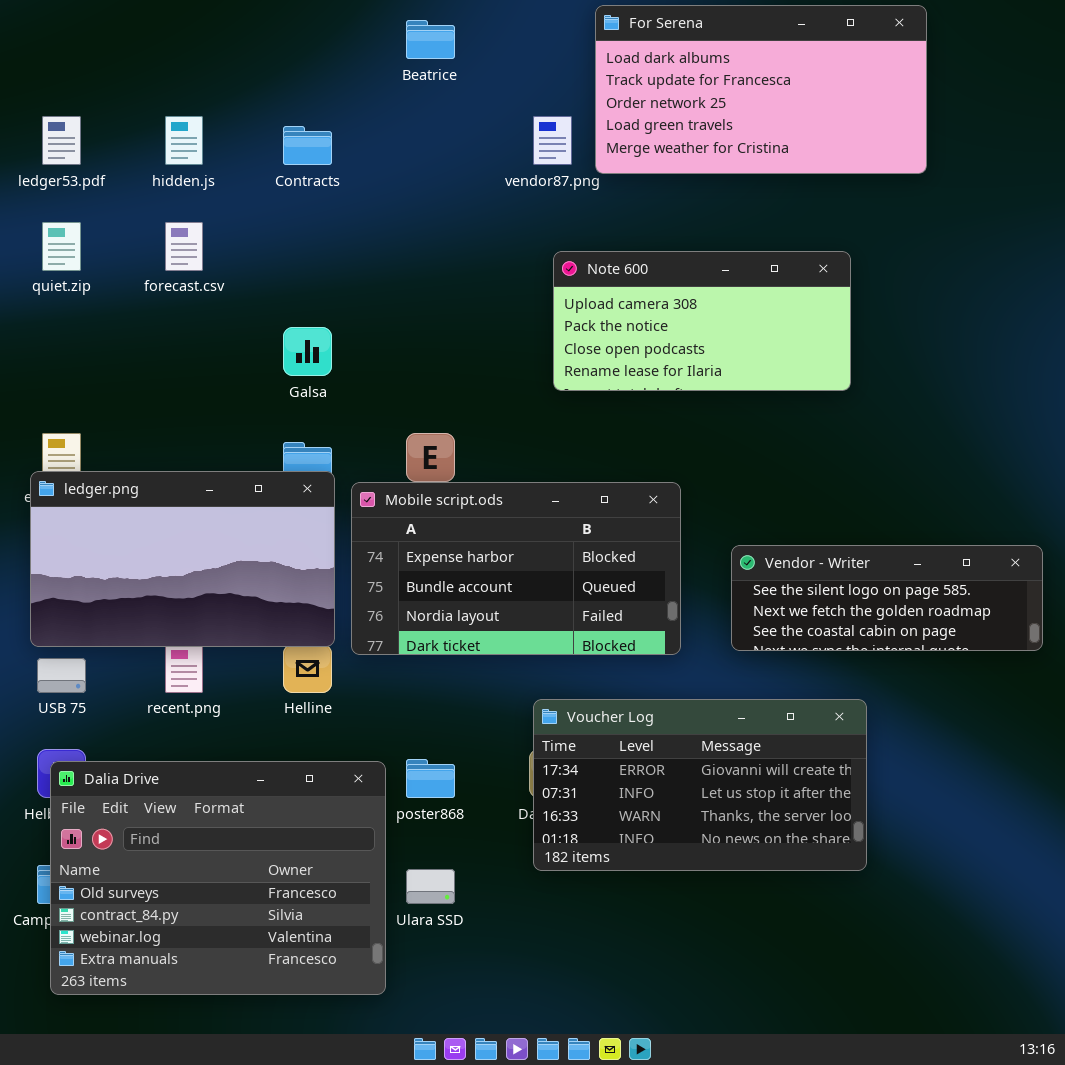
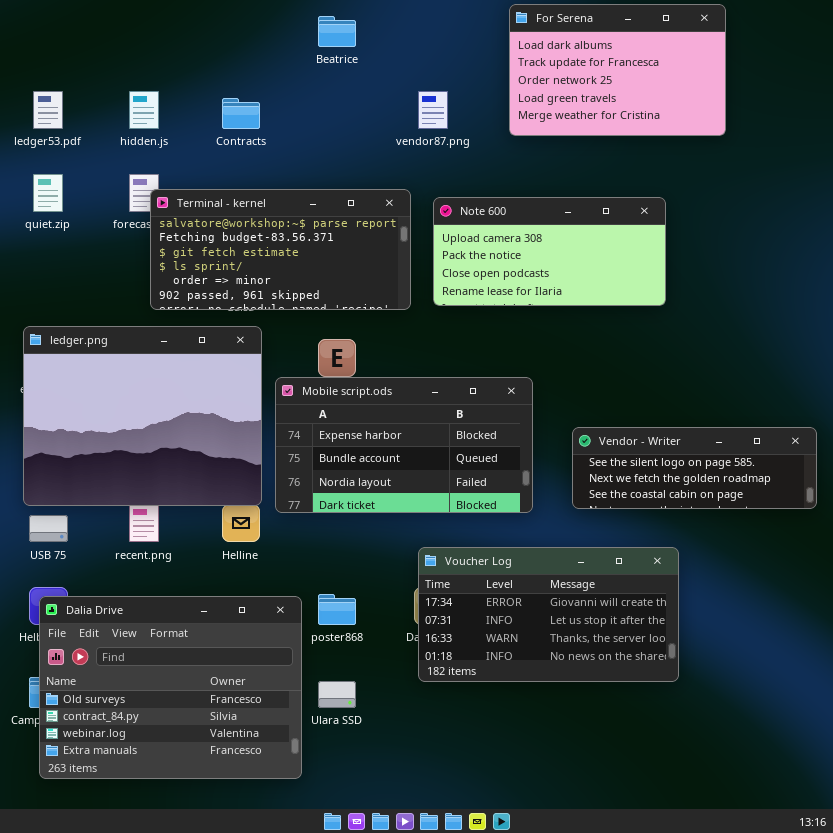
For Serena: [595,5,927,174] -> [509,4,726,136], resized
Terminal - kernel: none -> [150,189,411,310], opened
ledger.png: [30,471,335,647] -> [23,326,262,506], resized

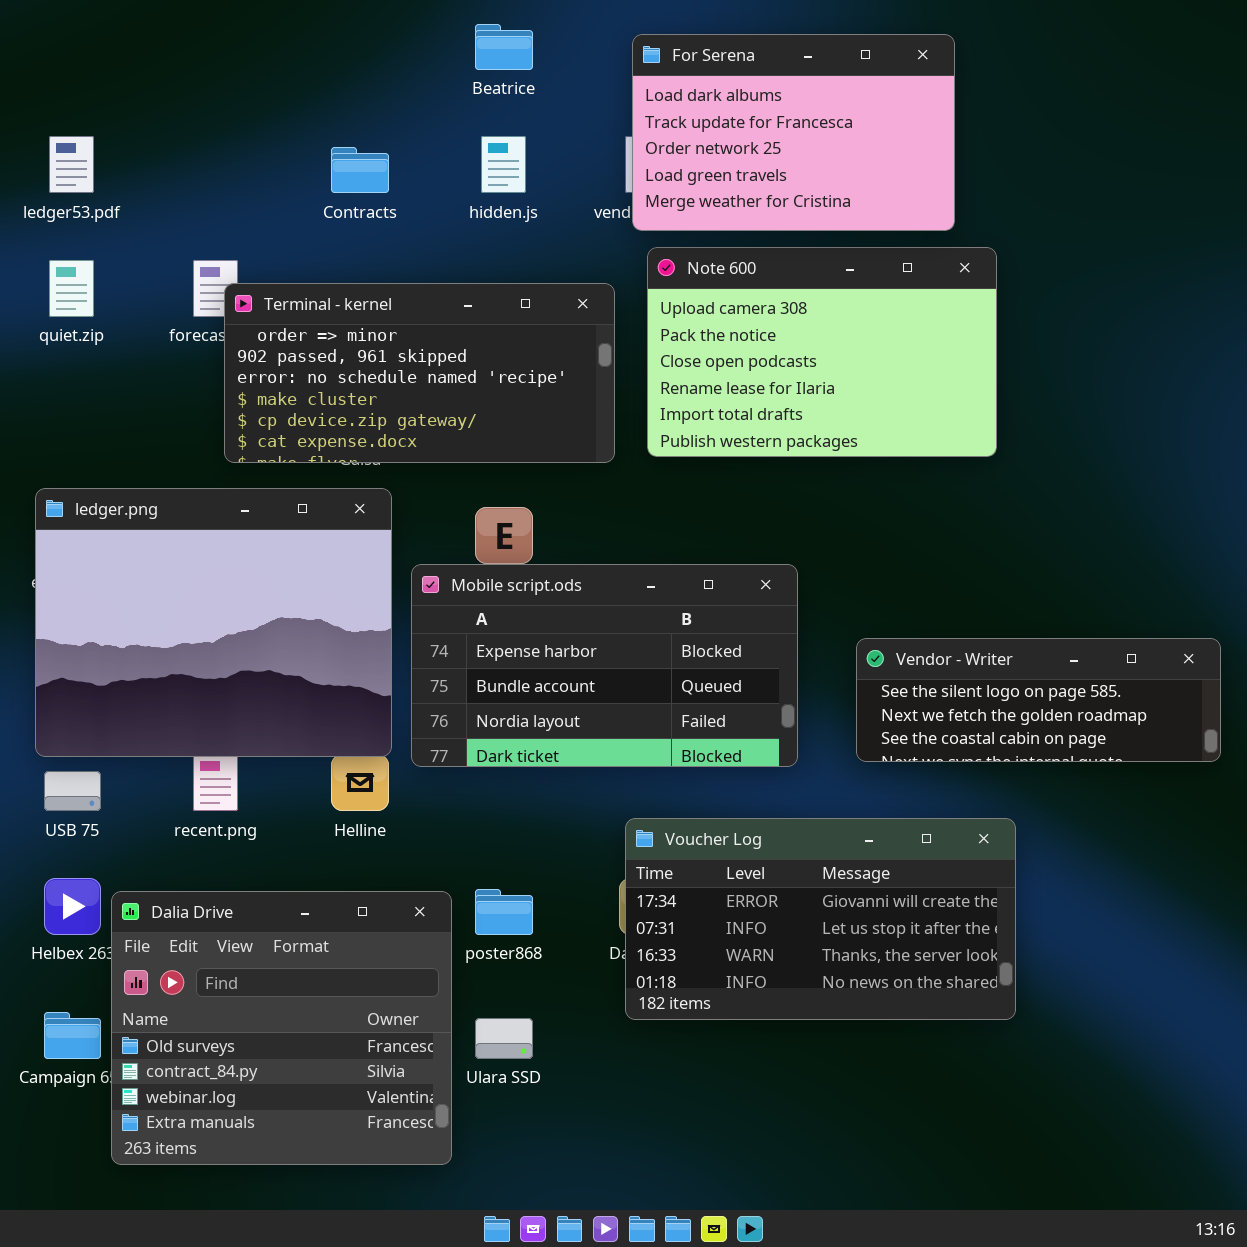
For Serena: [509,4,726,136] -> [632,34,955,231], moved
hidden.js: [129,91,159,129] -> [481,136,526,193], moved
Terminal - kernel: [150,189,411,310] -> [224,283,615,463], scrolled down 4 rows
Note 600: [433,197,666,306] -> [647,247,997,457], resized
Dalia Drive: [39,596,302,779] -> [111,891,452,1165], resized

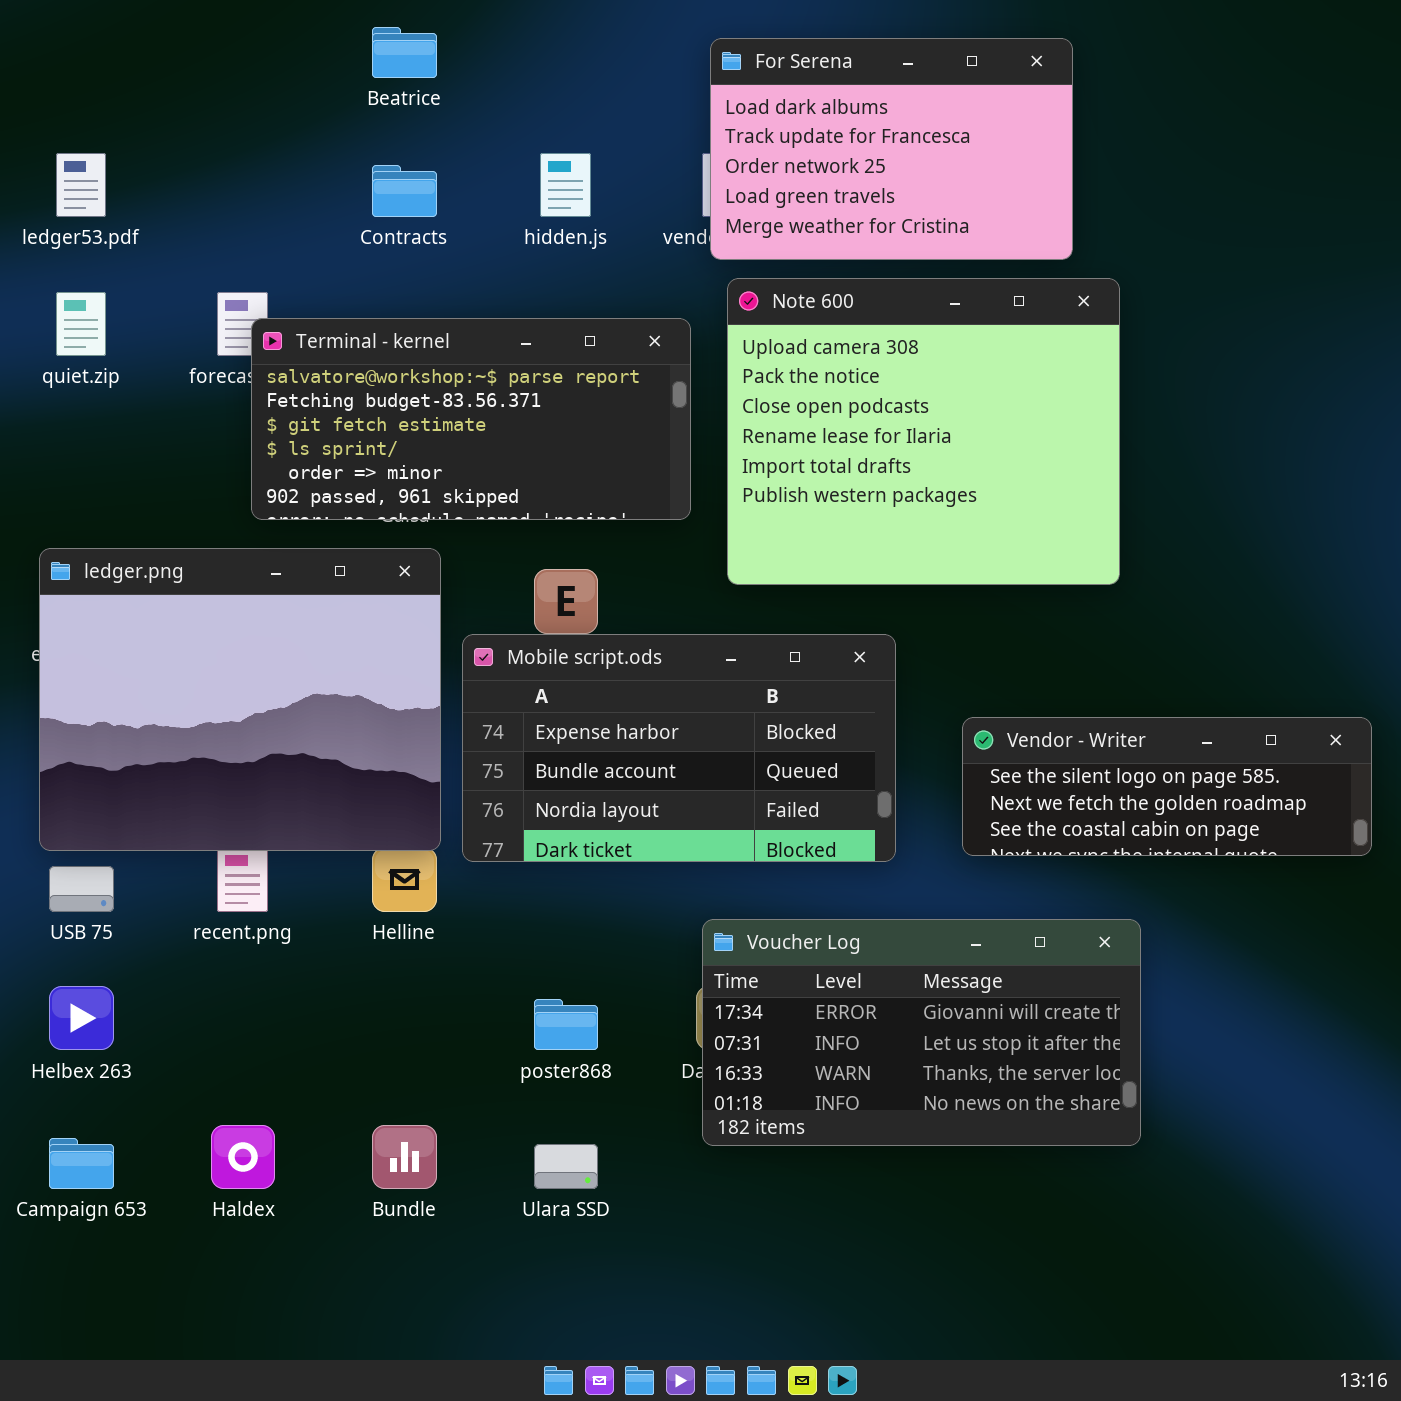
Beatrice: [475,24,533,70] -> [372,27,437,78], moved
Note 600: [647,247,997,457] -> [727,278,1120,585], resized
Terminal - kernel: [224,283,615,463] -> [251,318,691,520], scrolled up 4 rows
Dalia Drive: [111,891,452,1165] -> none, closed

